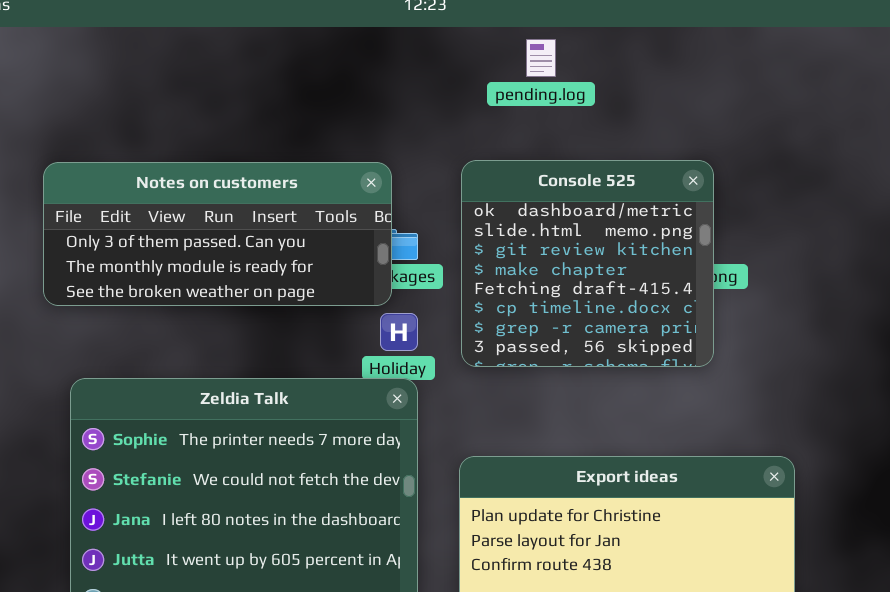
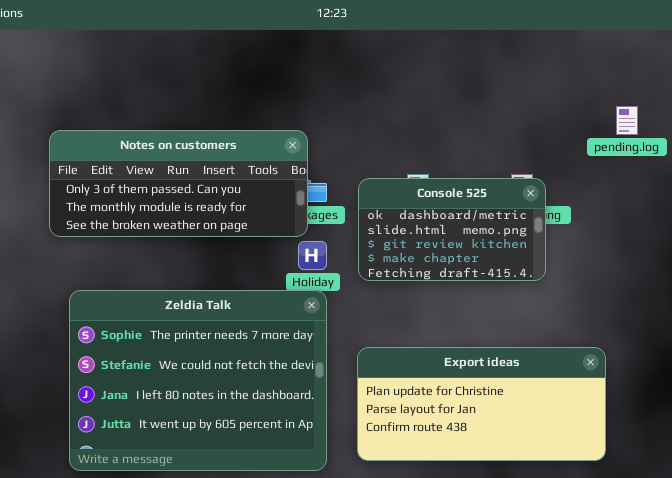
pending.log: [526,39,556,77] -> [616,106,638,135], moved
Console 525: [461,160,714,367] -> [358,178,546,281], resized

